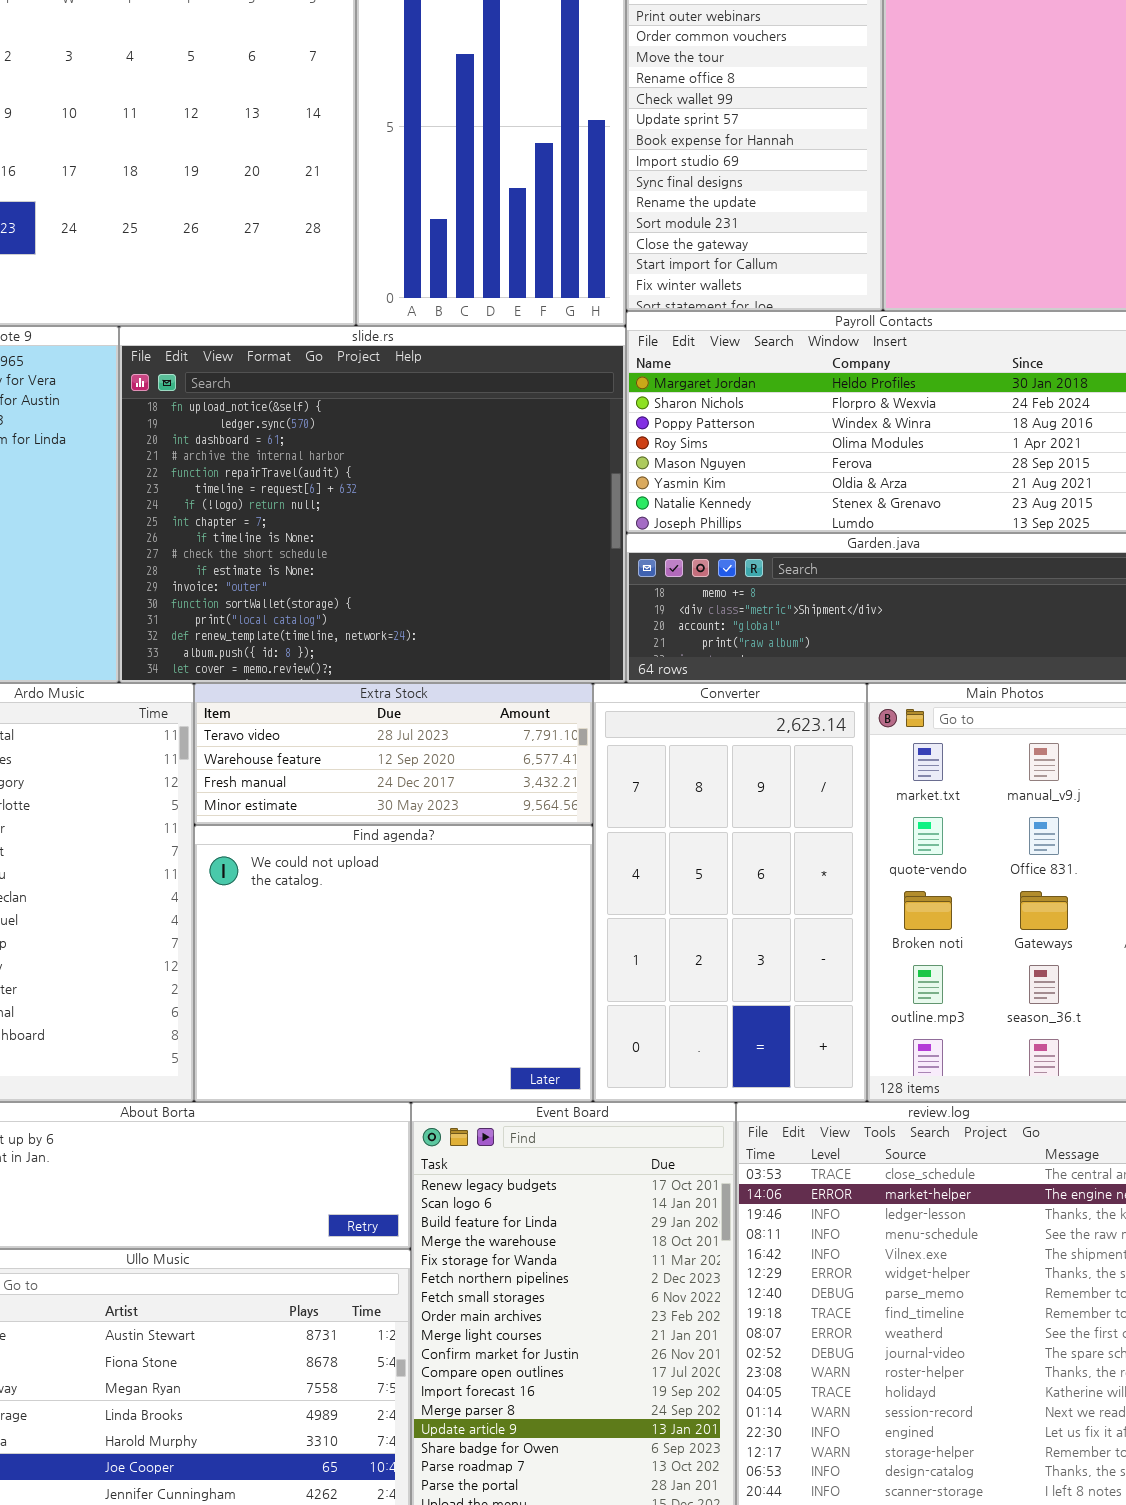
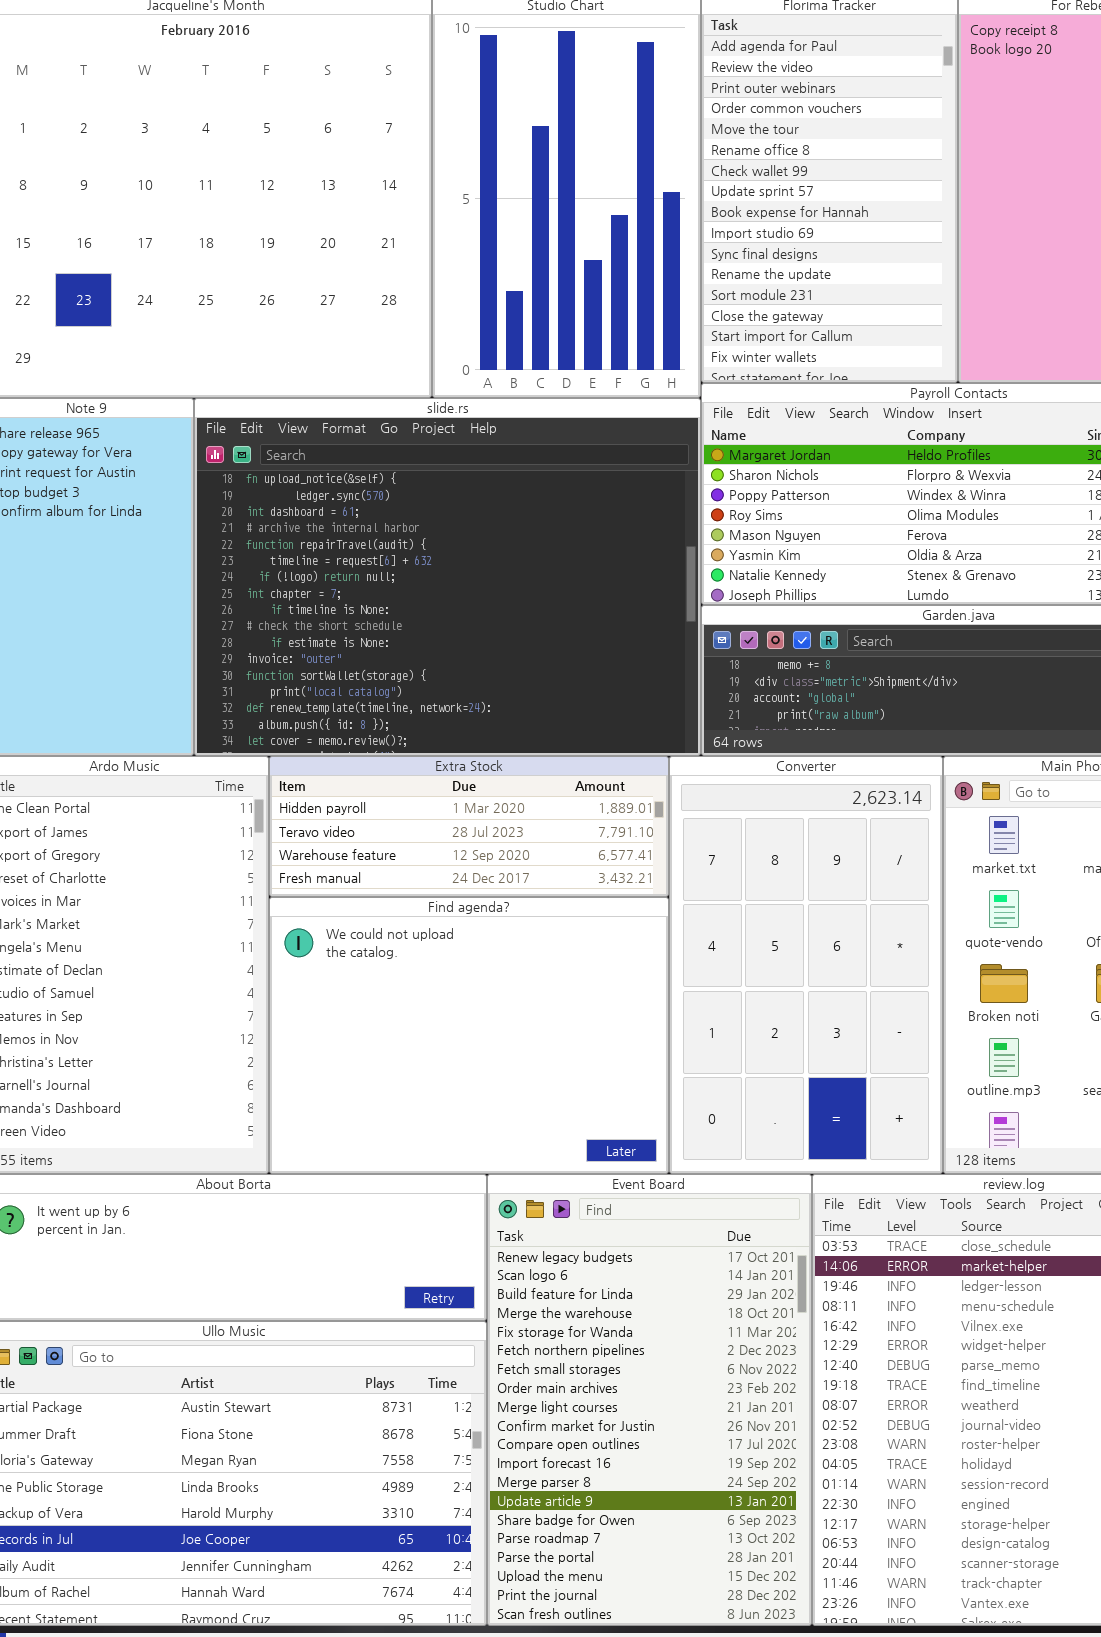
Extra Stock: [194,683,593,825] -> [269,756,669,897], scrolled up 1 row

